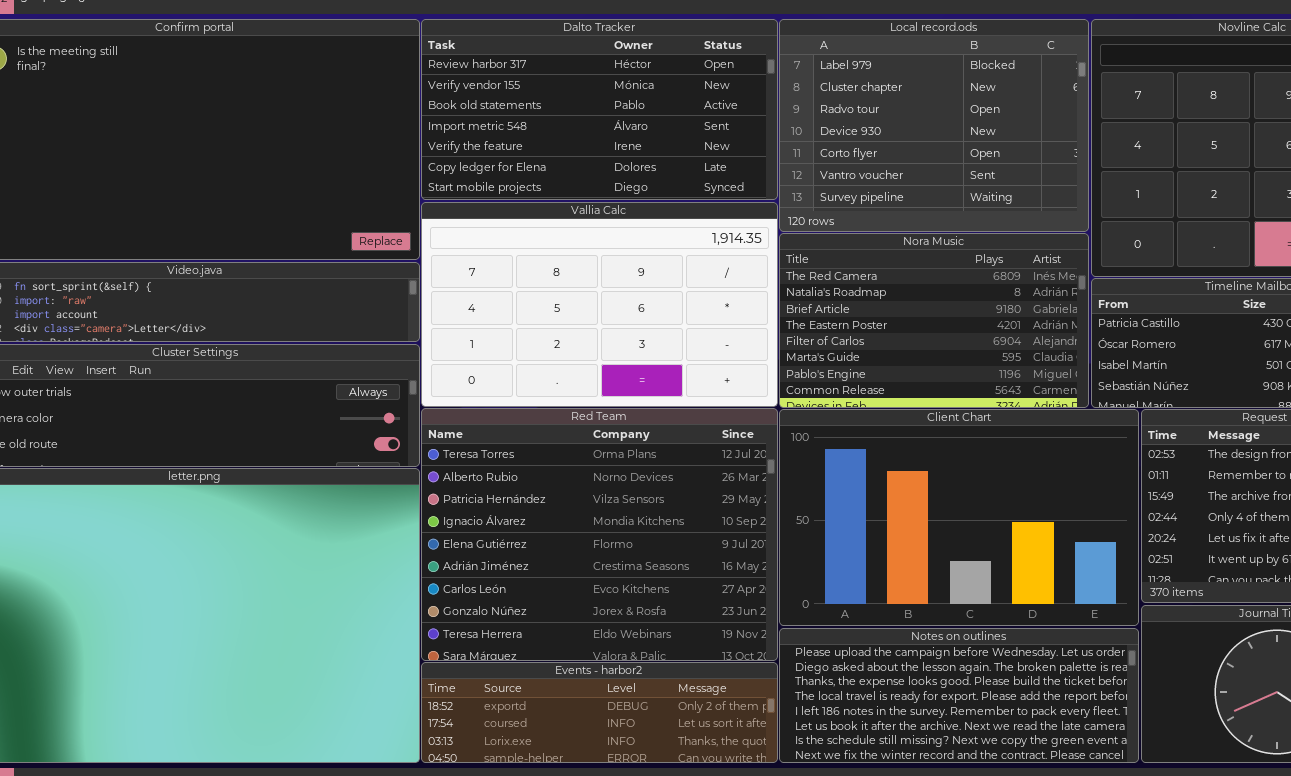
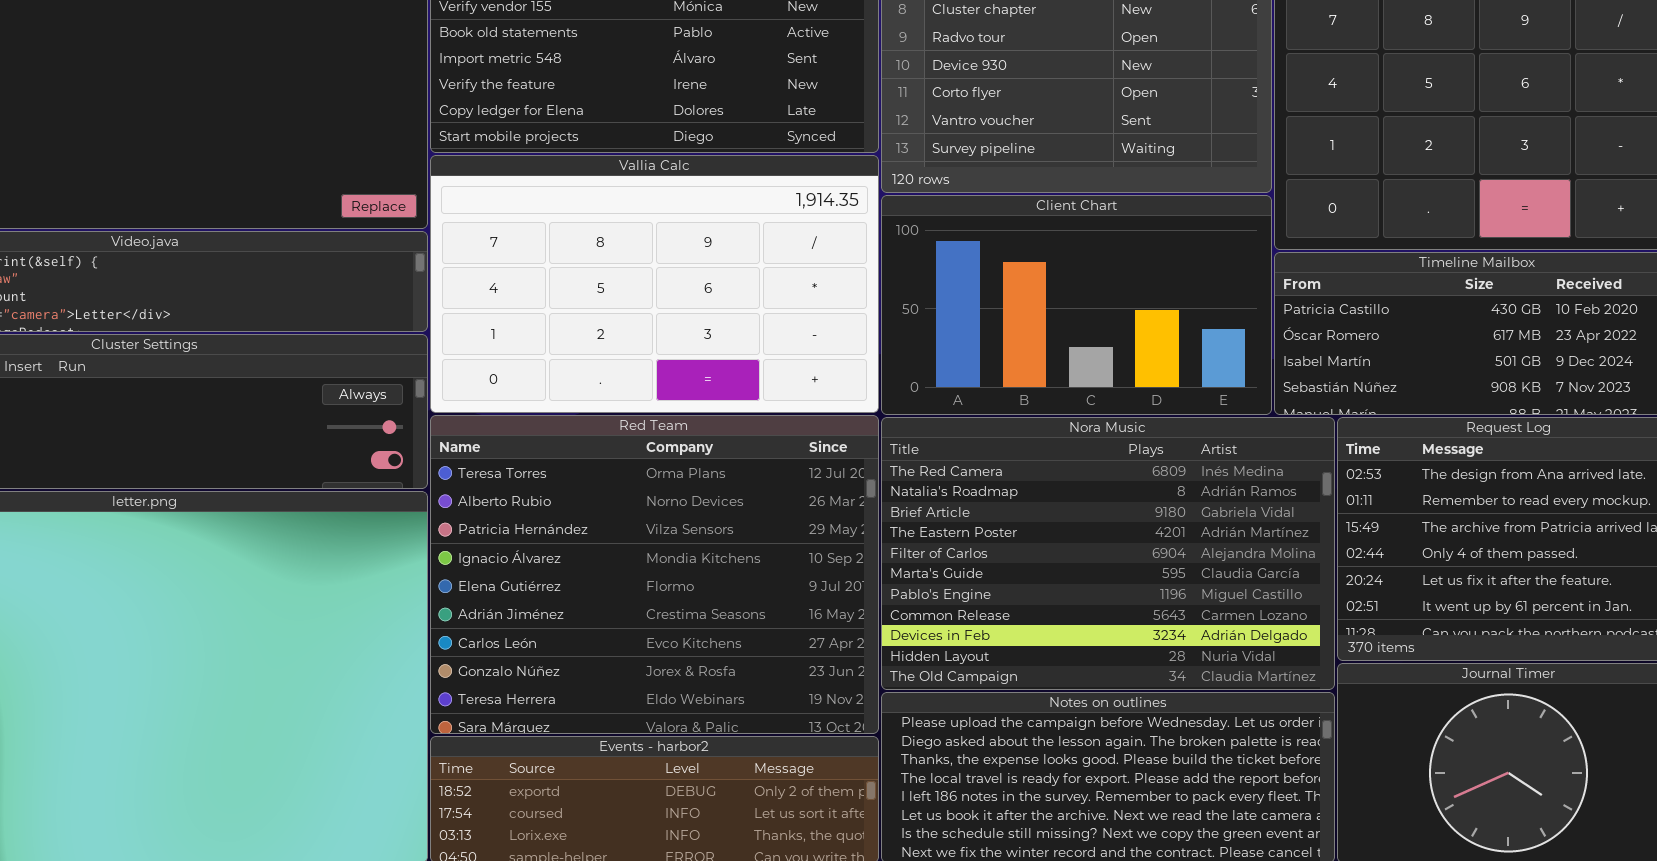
Nora Music: [779,233,1089,408] -> [881,417,1335,690], moved, resized
Client Chart: [779,409,1139,626] -> [881,195,1272,415], moved, resized

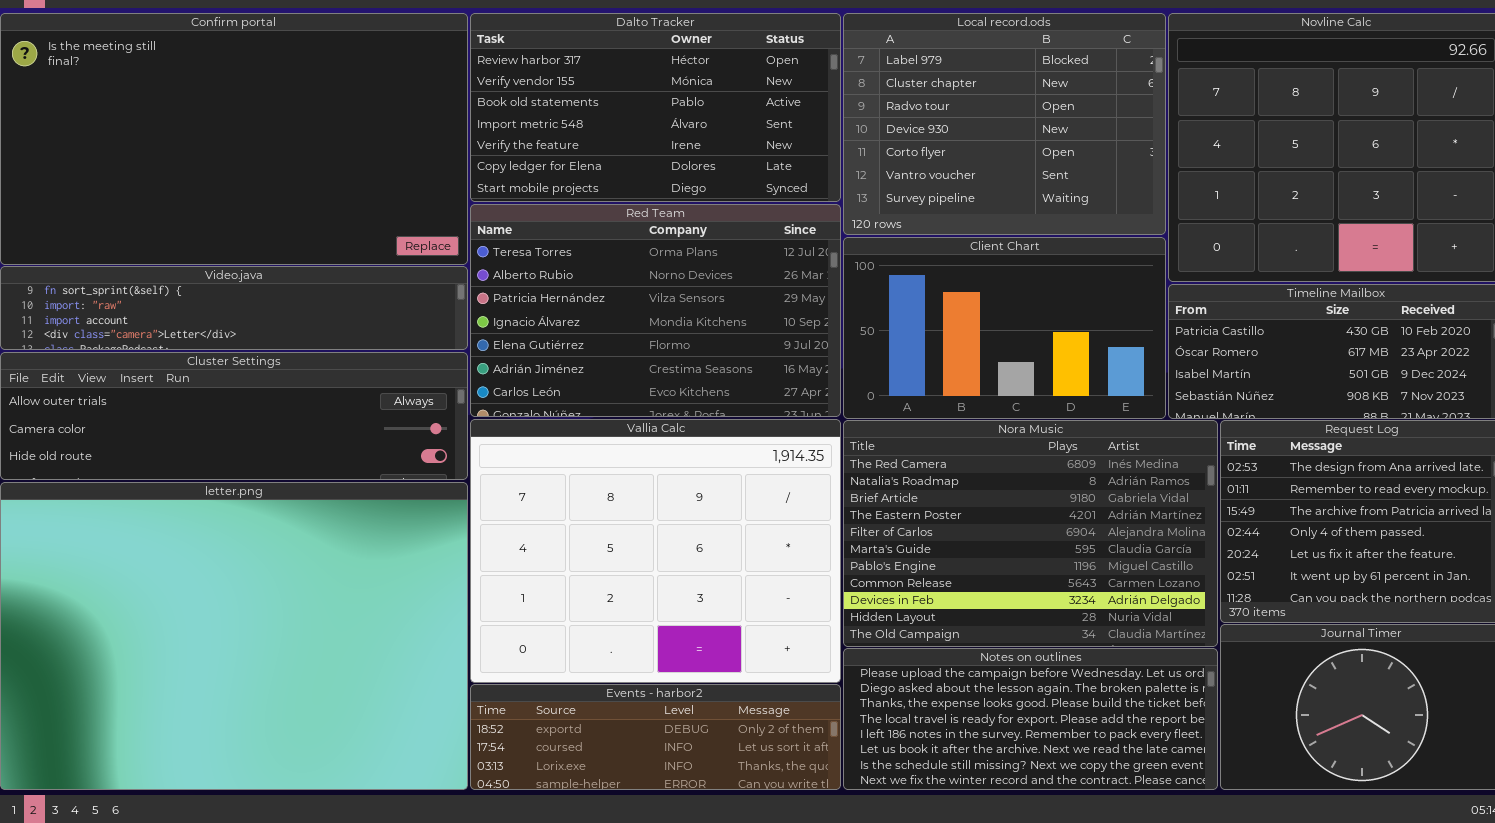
Vallia Calc: [430,155,879,413] -> [470,419,841,683], moved, resized
Red Team: [430,415,879,734] -> [470,204,841,417], moved, resized

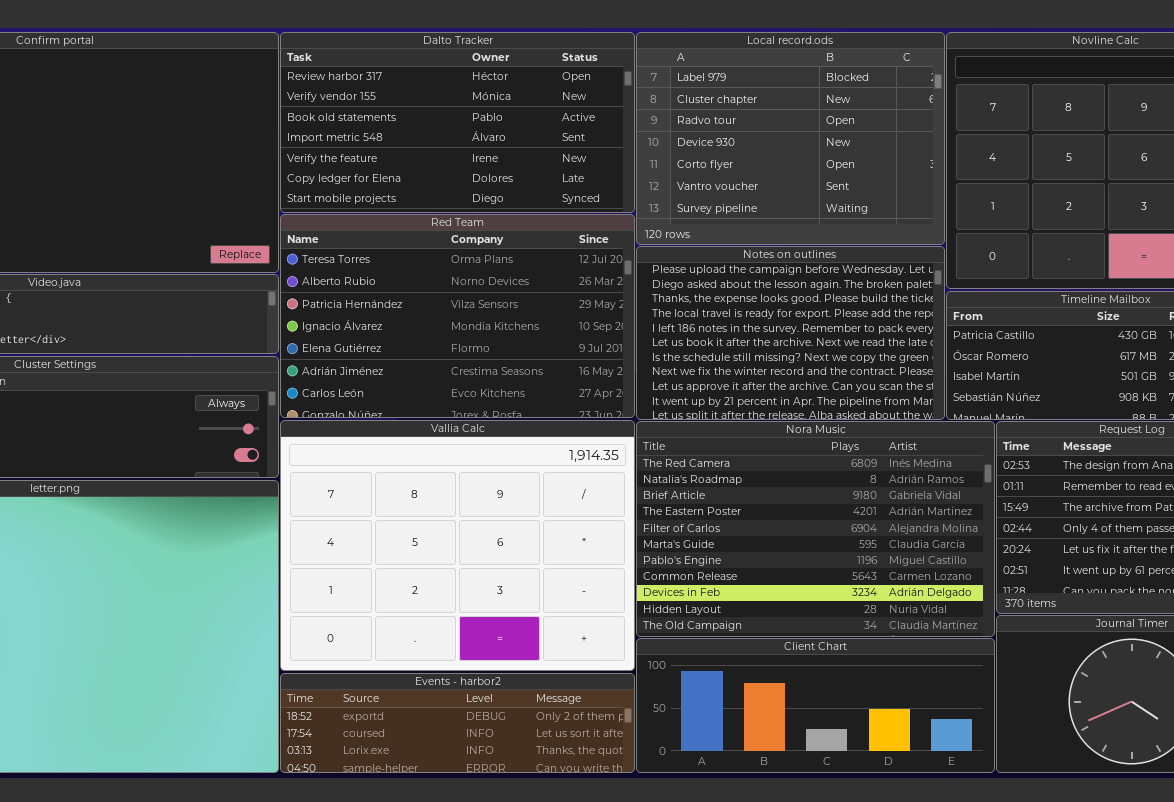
Client Chart: [843,237,1166,419] -> [636,638,995,773], moved, resized
Notes on outlines: [843,648,1218,790] -> [636,246,945,420], moved, resized

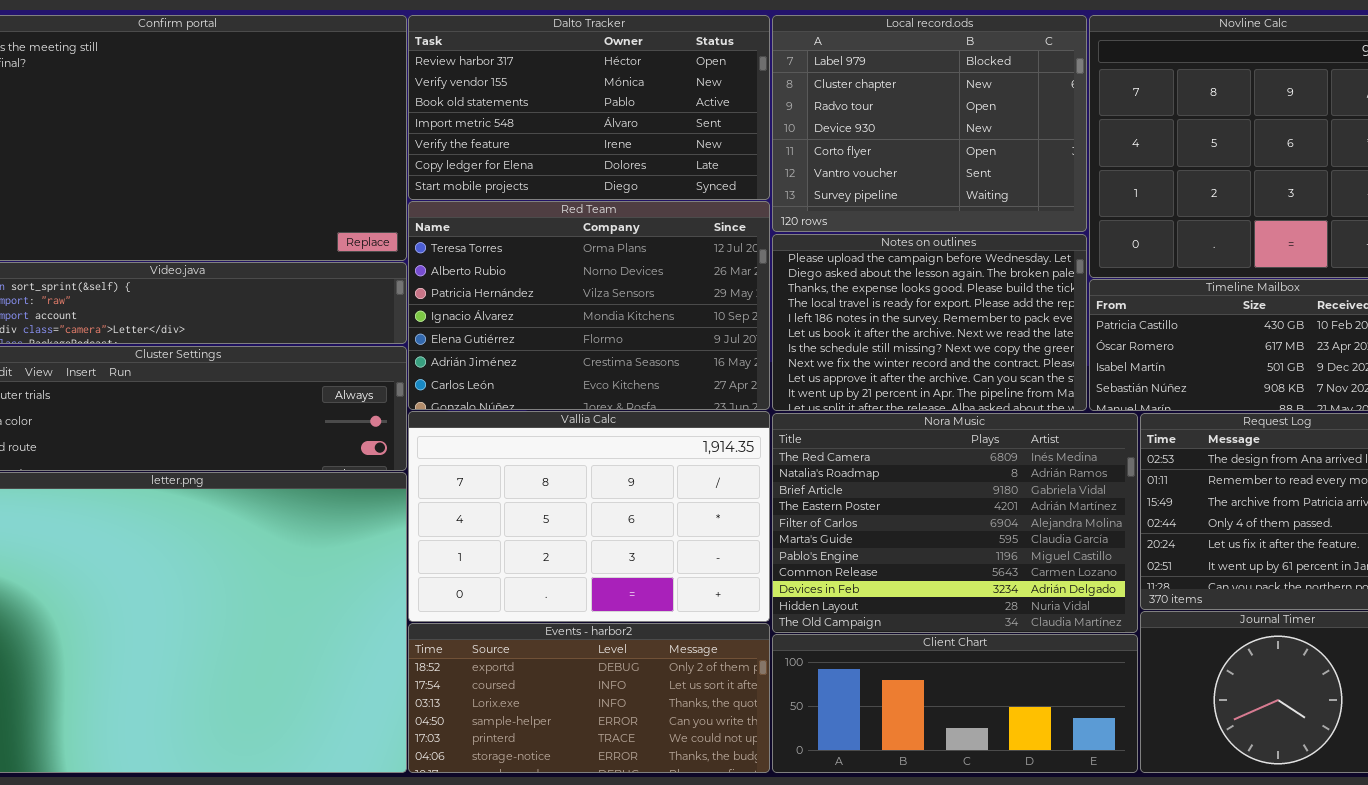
Vallia Calc: [280,420,635,671] -> [408,411,770,622], resized
Events - harbor2: [280,673,635,773] -> [408,623,770,773], resized

